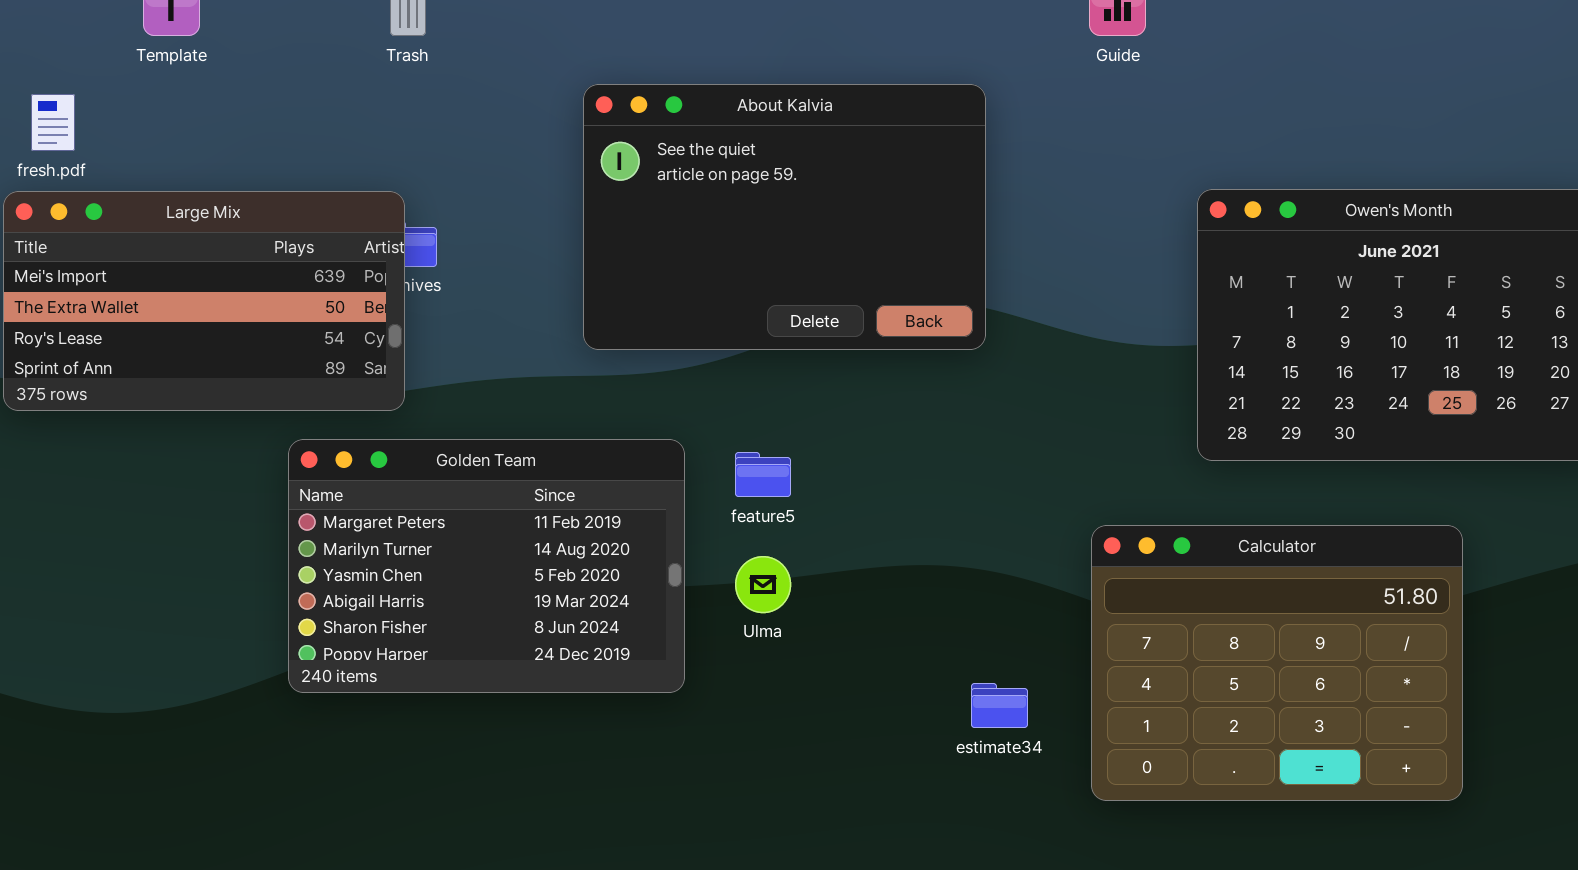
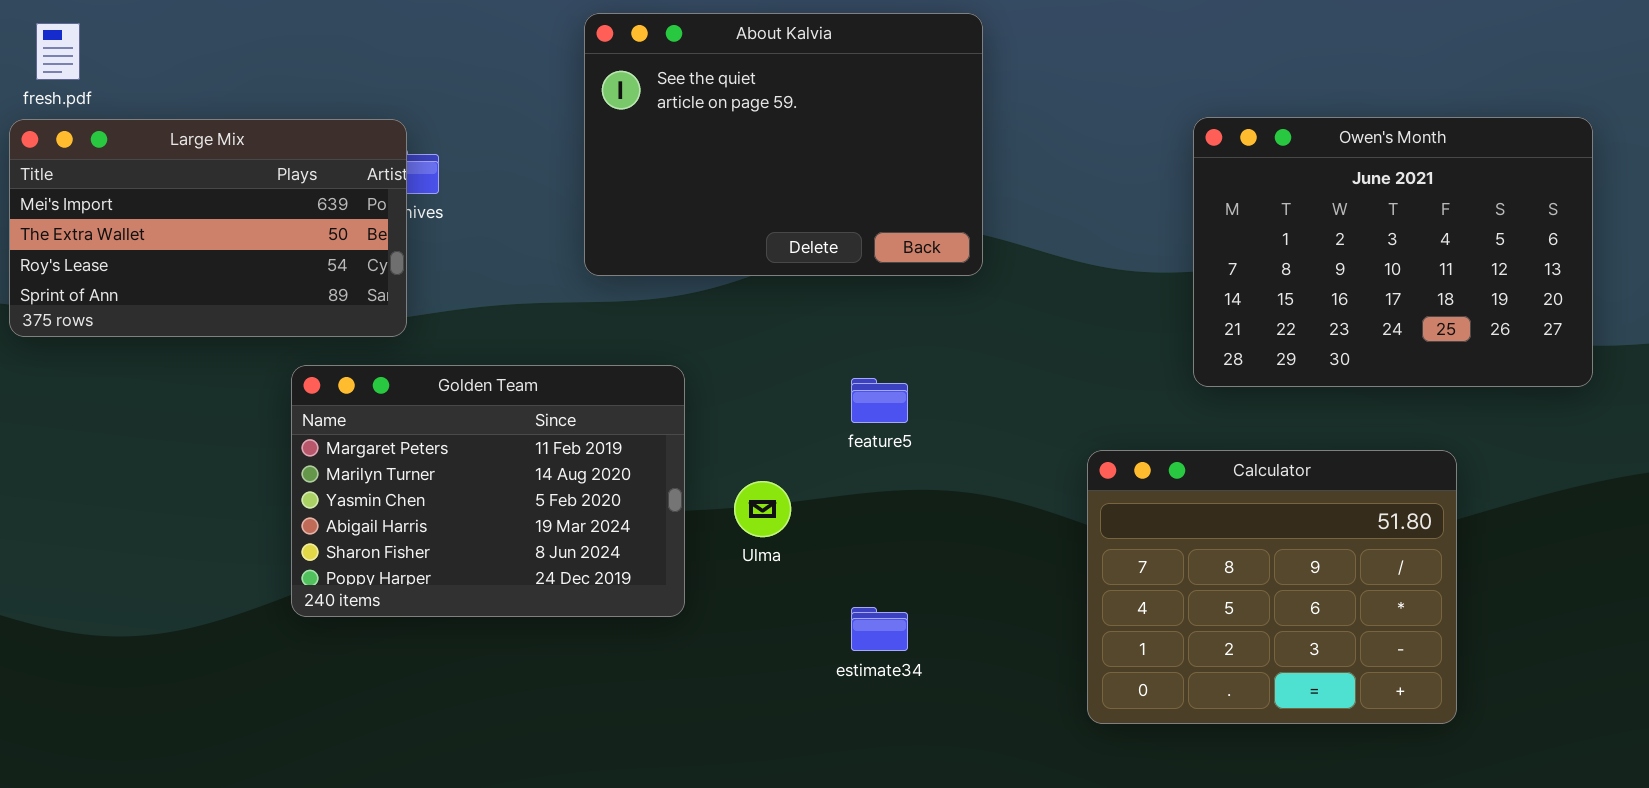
feature5: [735,452,791,497] -> [851,378,908,423], moved
estimate34: [971,683,1028,728] -> [851,607,908,651], moved

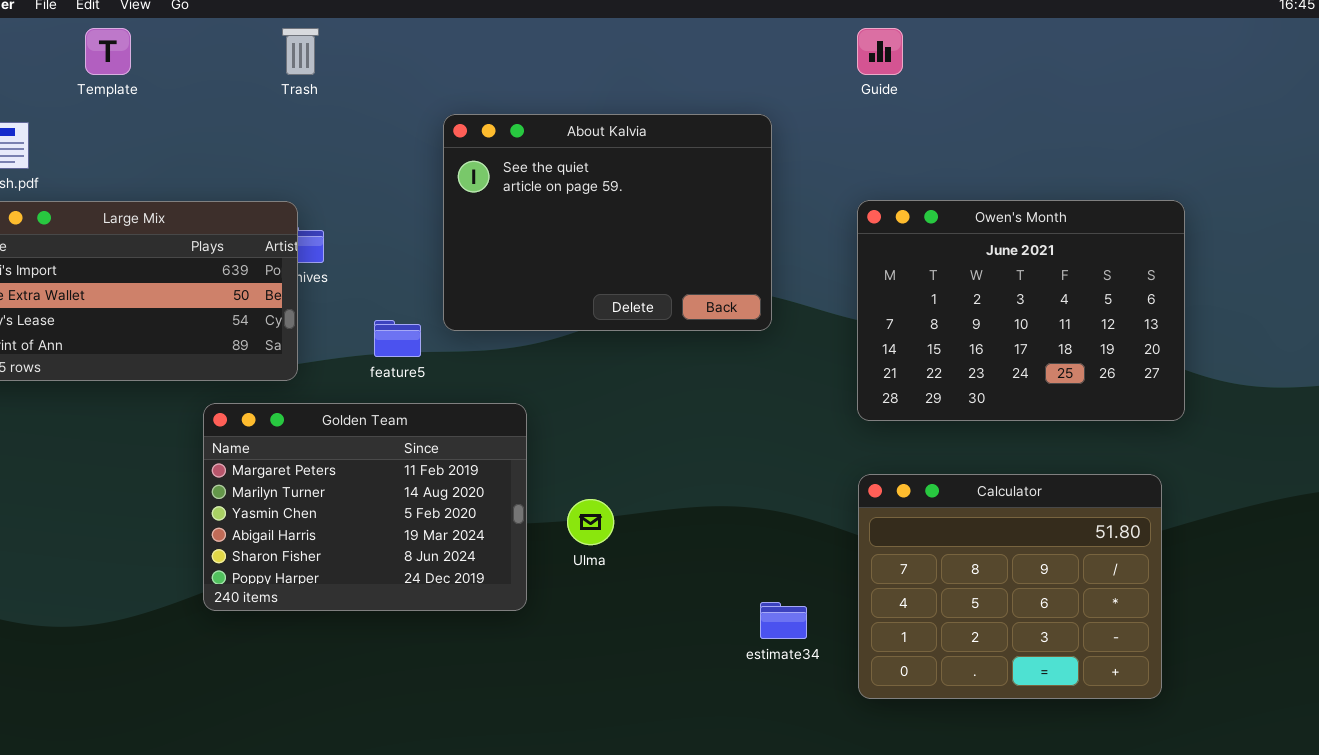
Owen's Month: [1193,117,1593,387] -> [857,200,1185,421], moved
feature5: [851,378,908,423] -> [374,320,421,357], moved
estimate34: [851,607,908,651] -> [760,602,807,639], moved

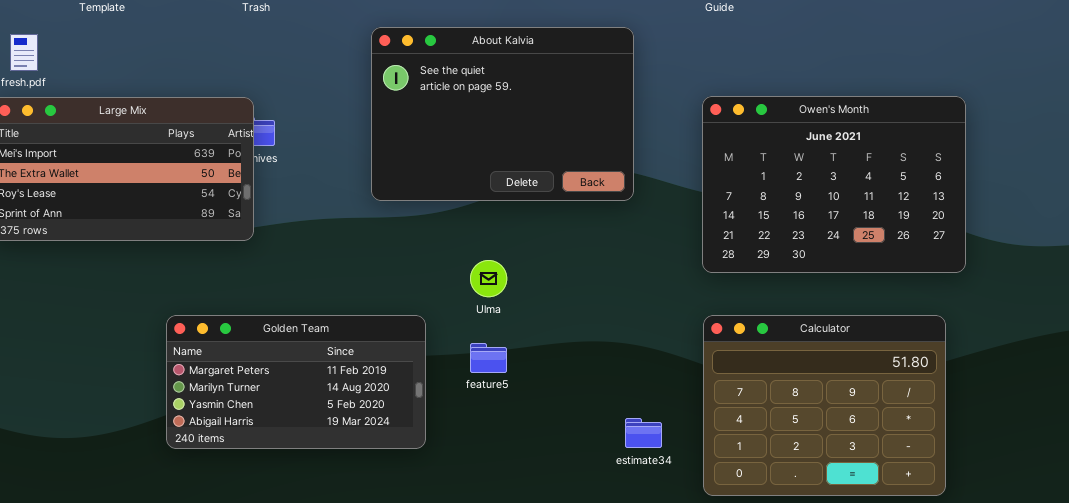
feature5: [374,320,421,357] -> [470,343,507,373], moved
Golden Team: [203,403,527,611] -> [166,315,426,449], moved, resized
Ulma: [567,499,614,545] -> [470,260,507,297], moved

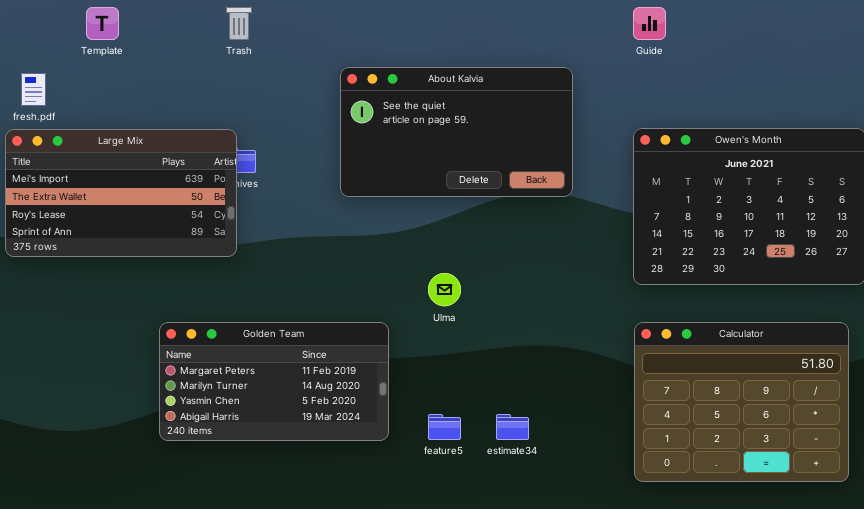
About Kalvia: [371,27,634,201] -> [340,67,573,197], resized
feature5: [470,343,507,373] -> [428,414,461,440], moved
estimate34: [625,418,662,448] -> [496,414,529,440], moved

